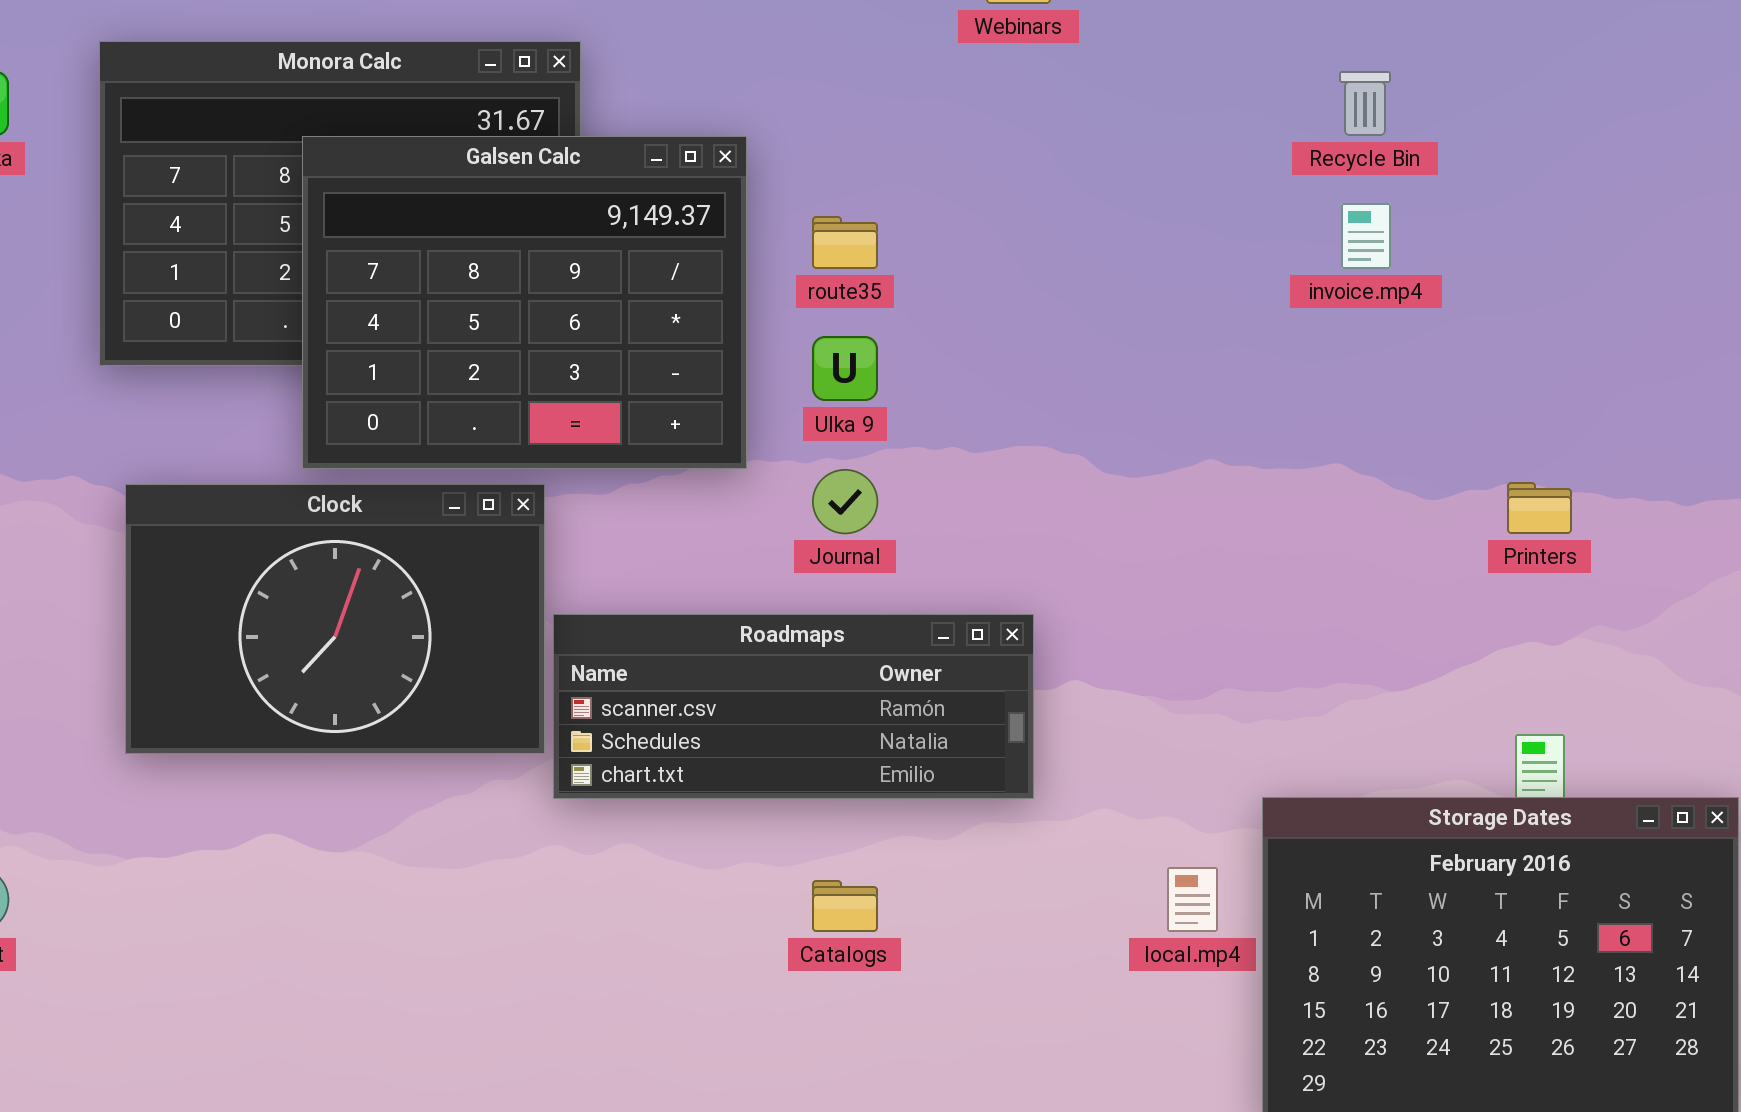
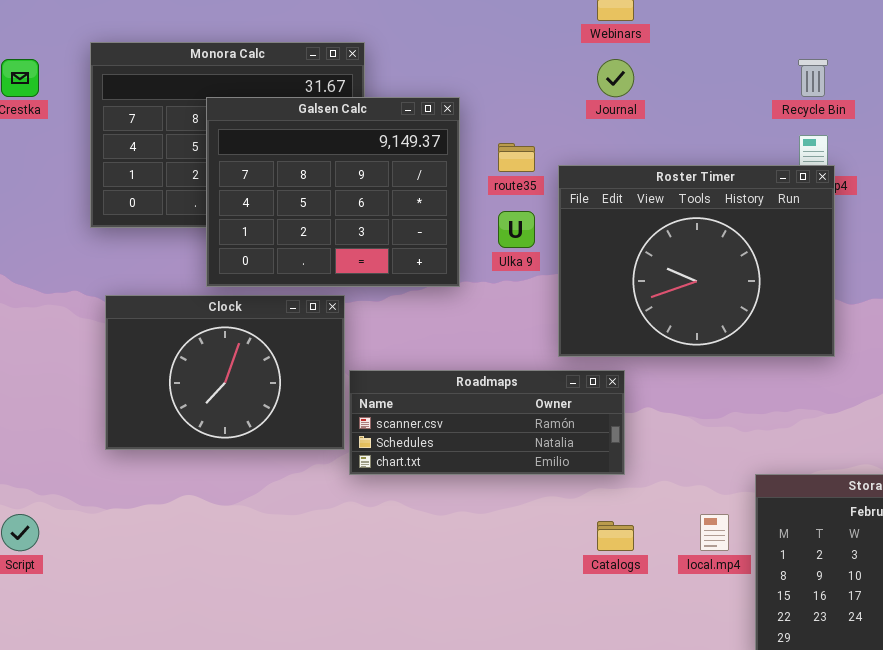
Roster Timer: none -> [558,165,835,357], opened
Journal: [812,469,878,534] -> [597,59,634,97], moved
Catalogs: [812,880,878,932] -> [597,521,634,551], moved

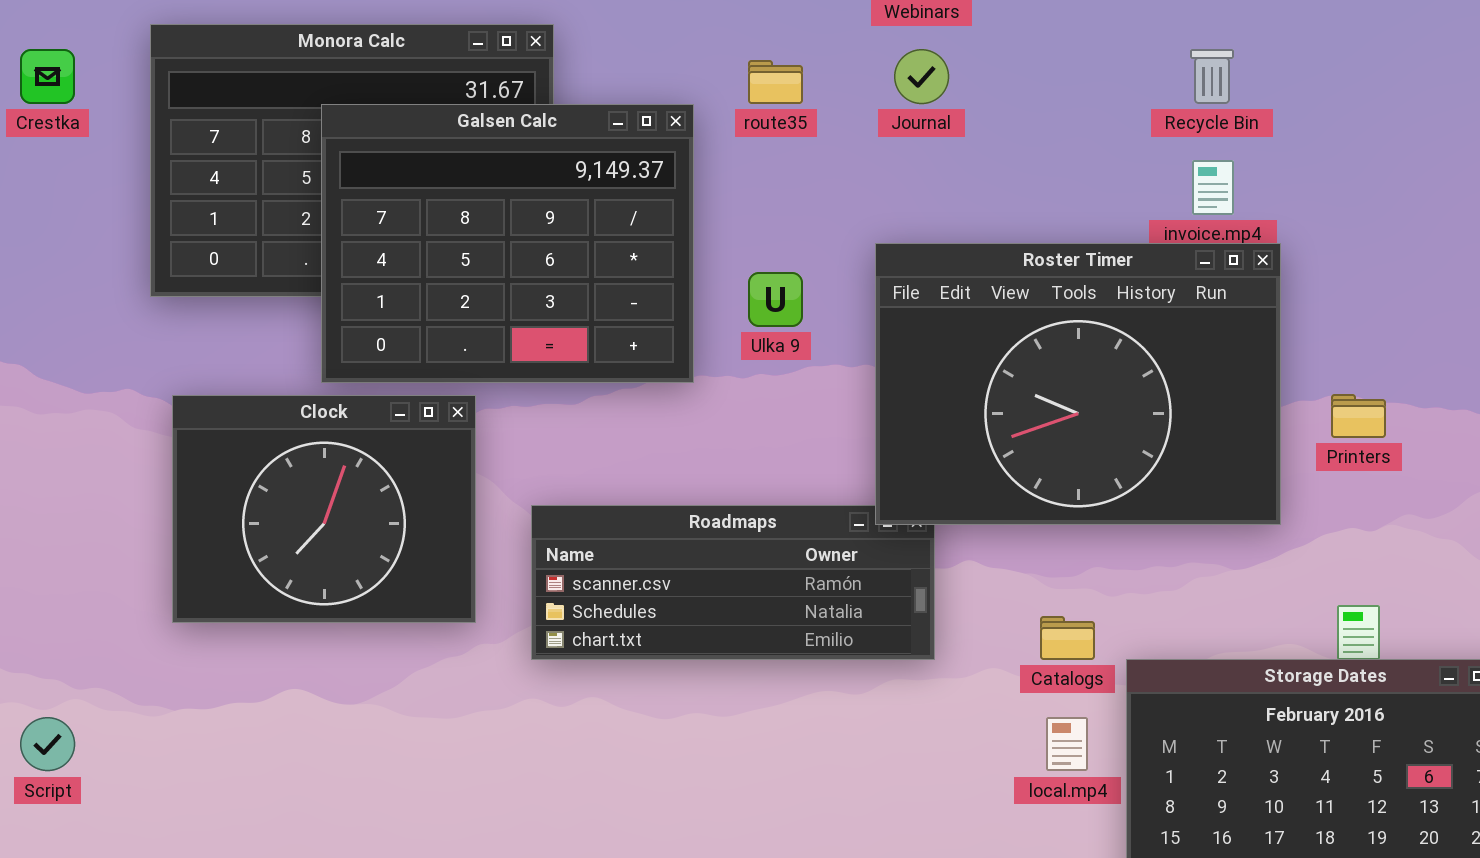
route35: [498,143,535,172] -> [748,60,803,104], moved
Roster Timer: [558,165,835,357] -> [875,243,1281,525], moved
Clock: [105,295,345,450] -> [172,395,476,623], resized
Catalogs: [597,521,634,551] -> [1040,616,1095,660], moved

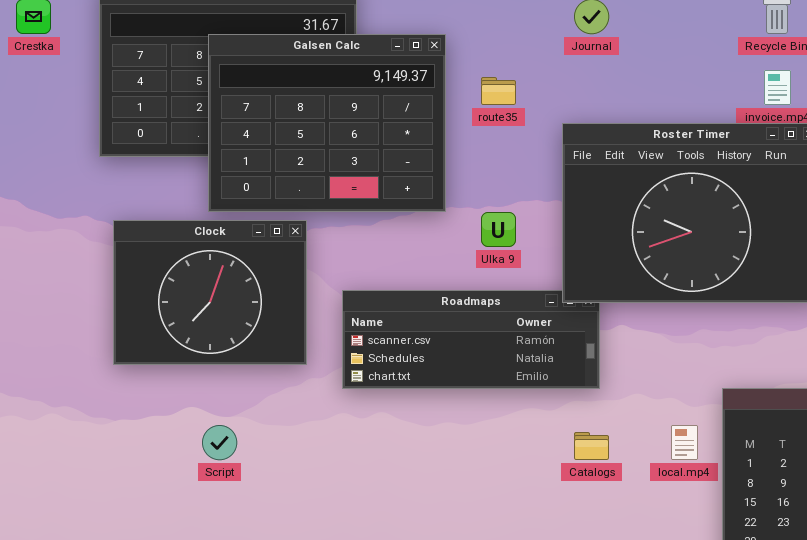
route35: [748,60,803,104] -> [481,77,516,105], moved
Ulka 9: [748,272,803,327] -> [481,212,516,247], moved
Catalogs: [1040,616,1095,660] -> [574,432,609,460], moved
Script: [20,717,75,771] -> [202,425,237,460], moved

